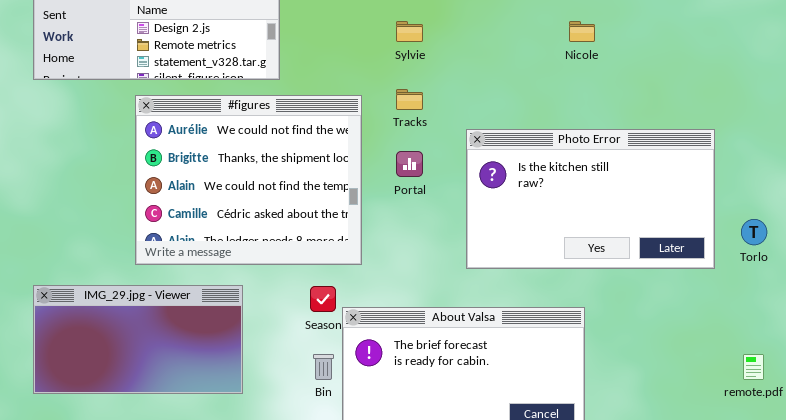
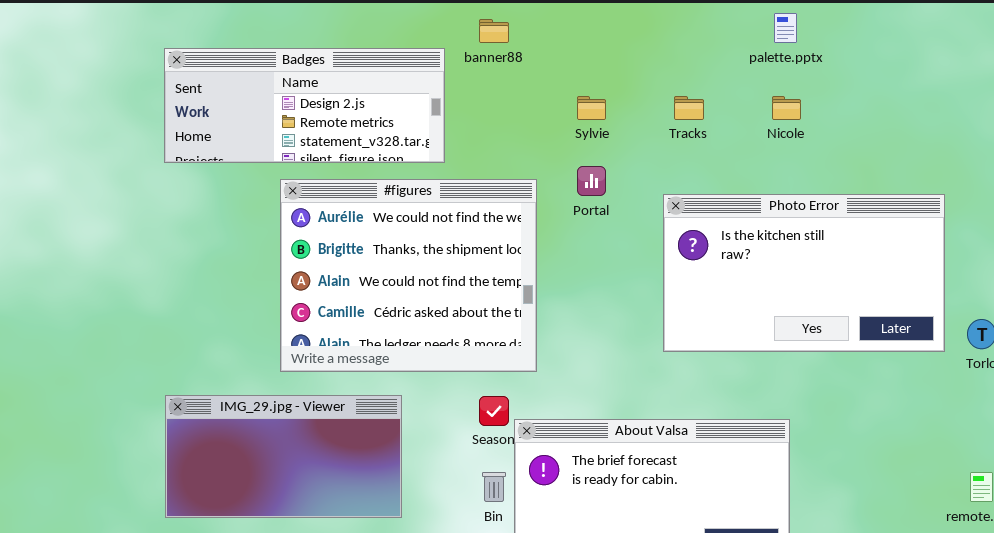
Tracks: [396,89,423,110] -> [674,96,704,120], moved
Photo Error: [466,129,715,269] -> [663,194,945,352], moved
Portal: [396,151,423,177] -> [577,166,606,196], moved

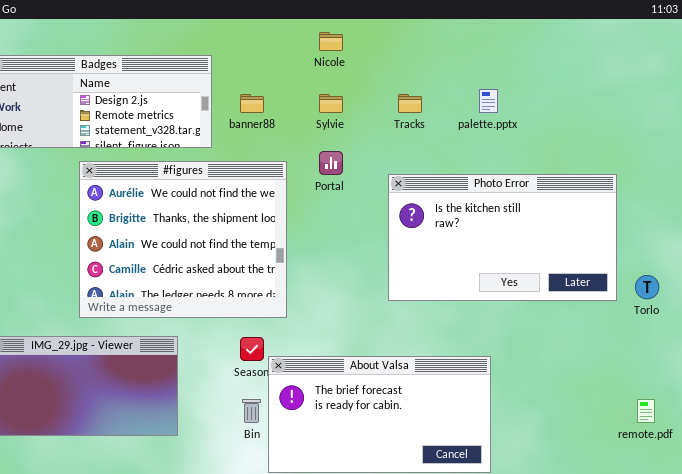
palette.pptx: [774,13,797,43] -> [479,89,498,113], moved
banner88: [479,19,509,43] -> [240,94,264,113], moved
Nicole: [772,96,801,120] -> [319,32,343,51], moved

